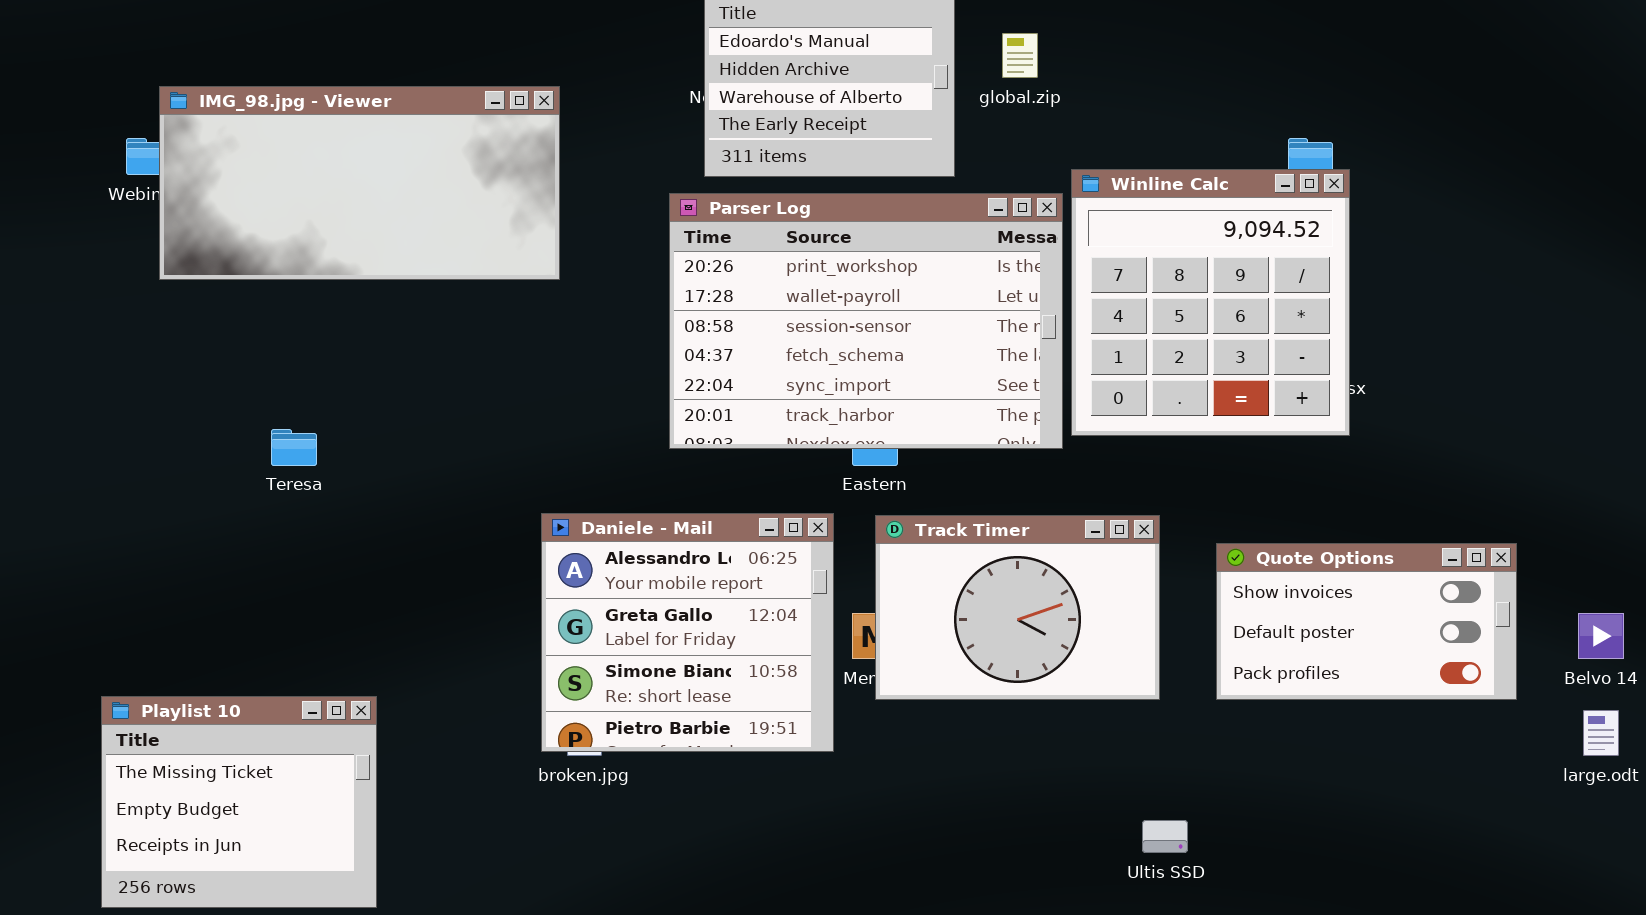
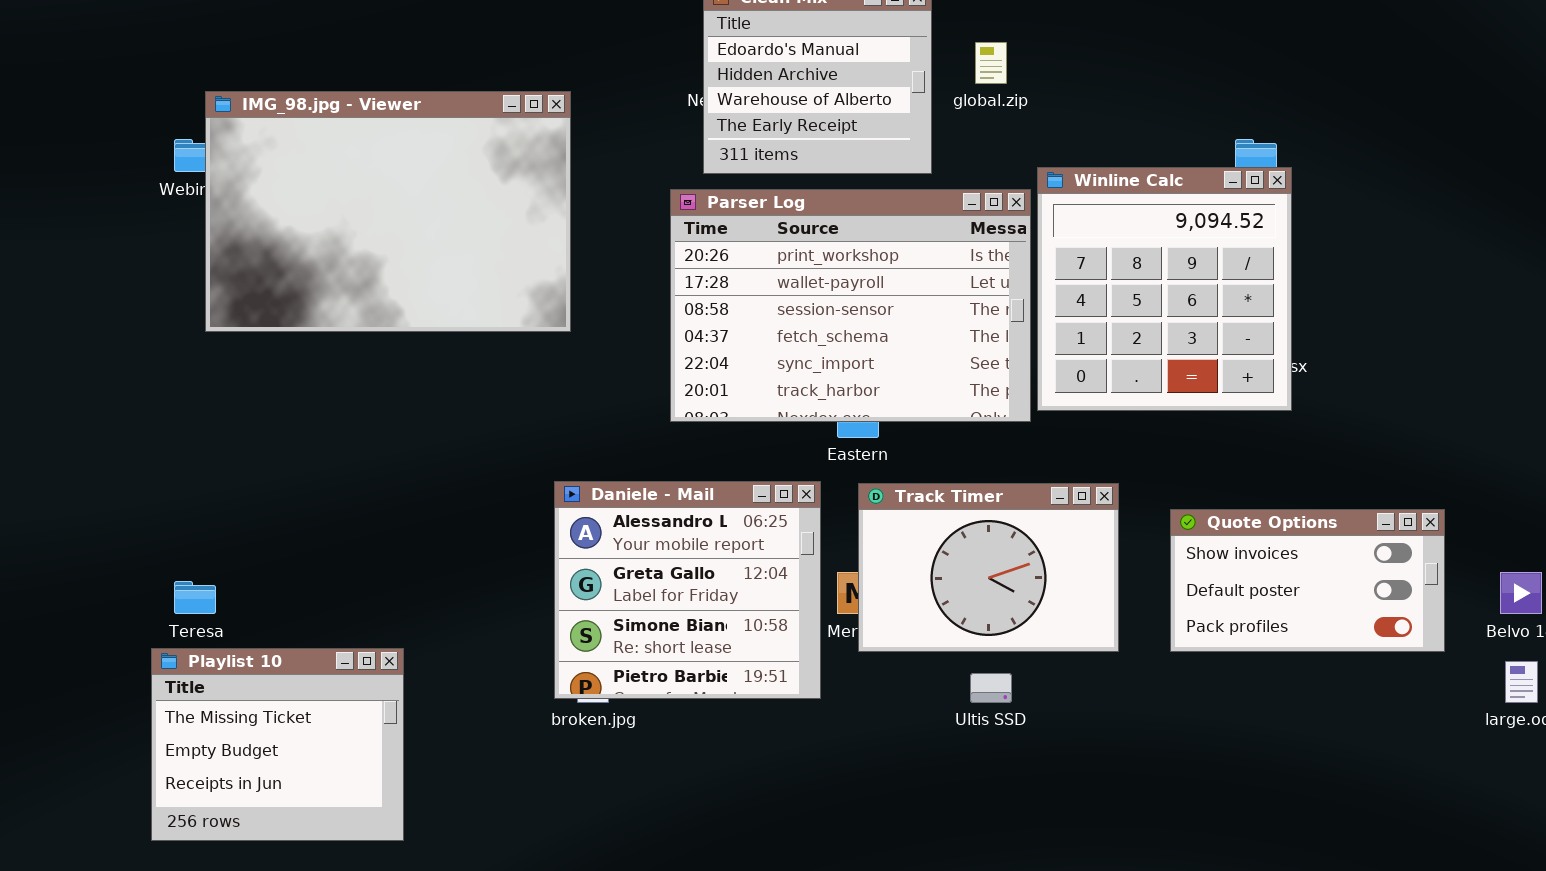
IMG_98.jpg - Viewer: [159,86,560,280] -> [205,91,571,332], resized
Teresa: [271,429,317,466] -> [174,581,216,614], moved
Ultis SSD: [1142,820,1188,853] -> [970,673,1012,703], moved

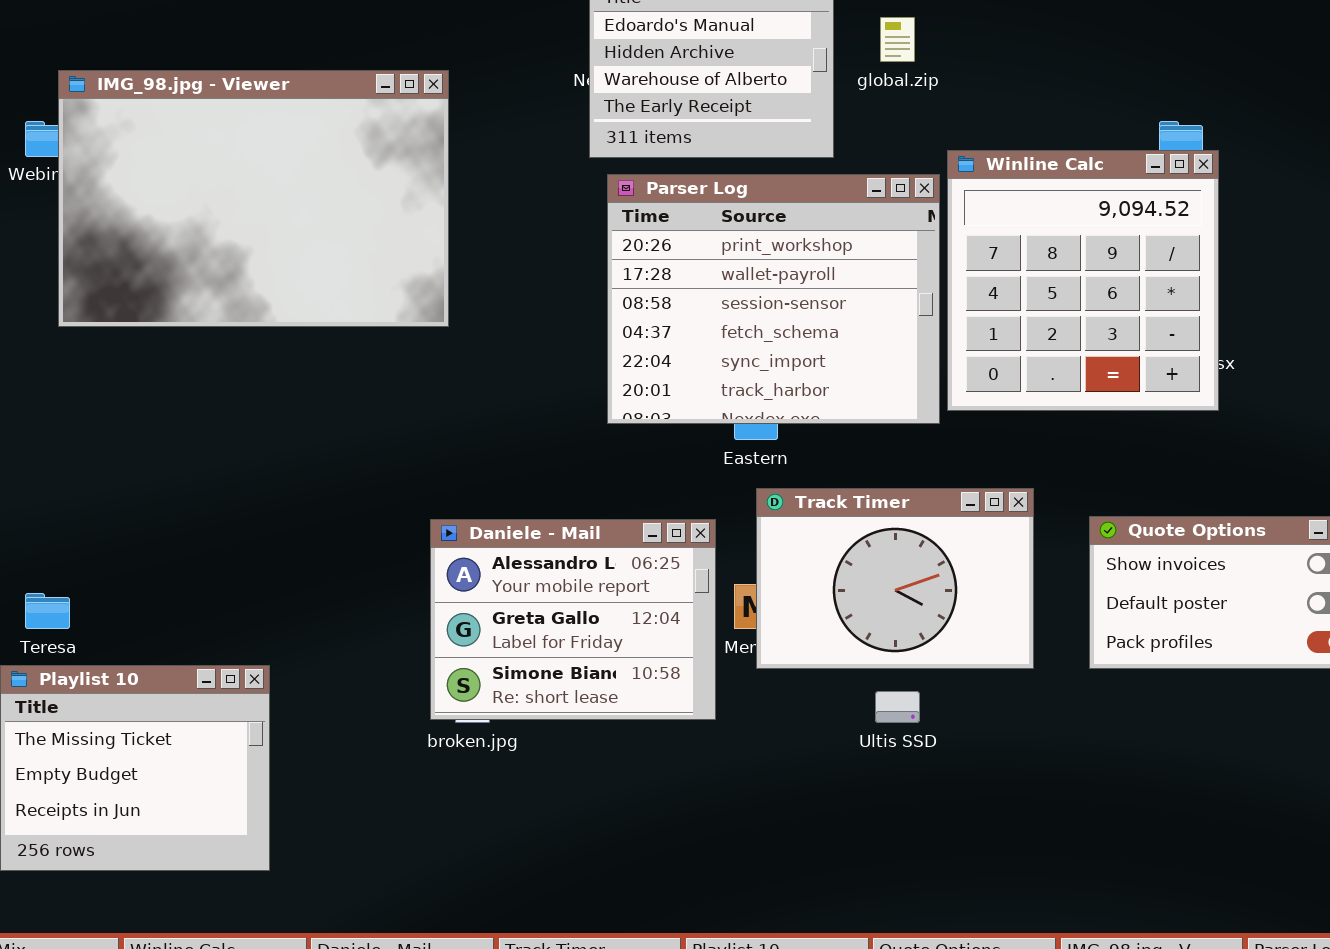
Parser Log: [670,189,1031,422] -> [607,174,940,424], resized
Daniele - Mail: [554,481,821,699] -> [430,519,716,720], resized

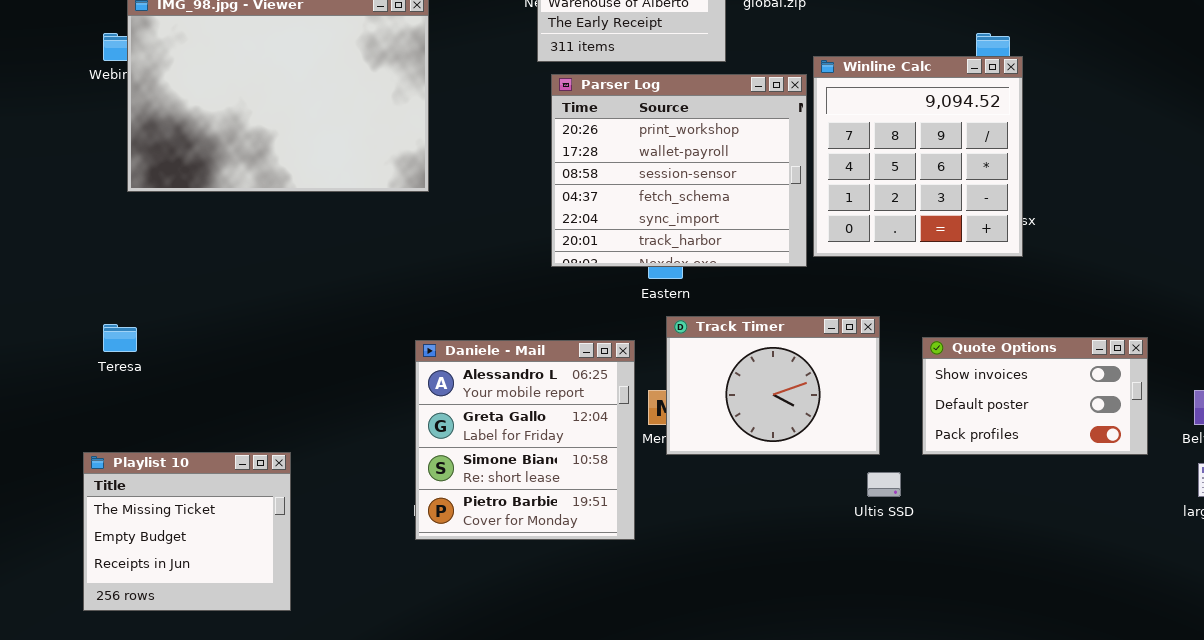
Daniele - Mail: [430,519,716,720] -> [415,340,635,540], resized
Teresa: [25,593,70,629] -> [103,324,137,352], moved
Ultis SSD: [875,691,920,723] -> [867,472,901,497], moved

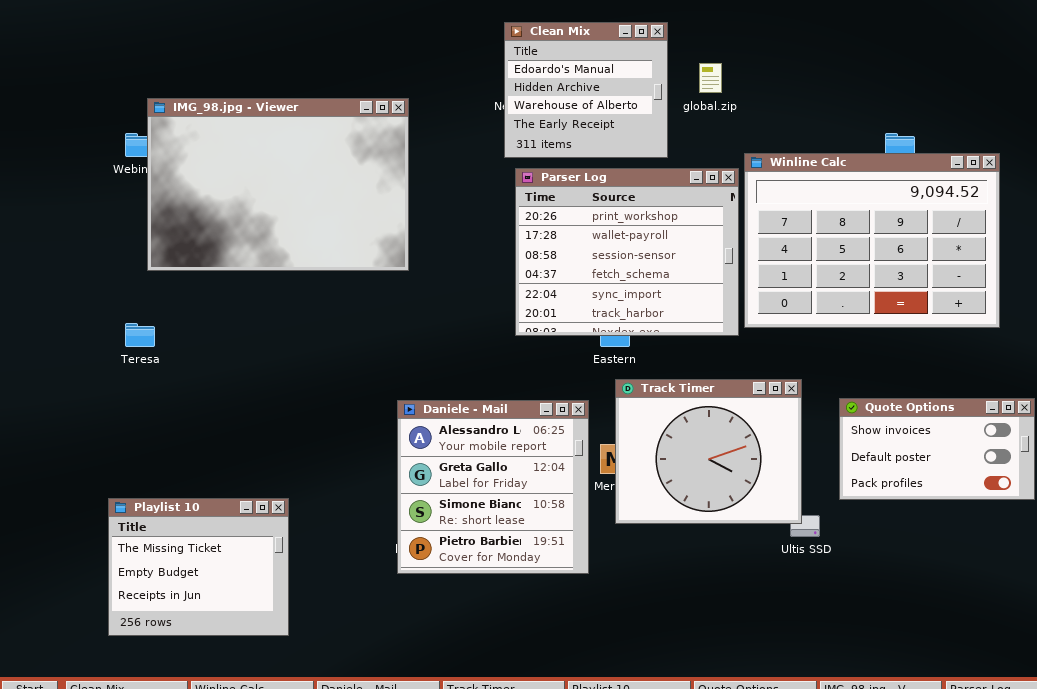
Winline Calc: [813,56,1023,257] -> [744,153,1000,328], resized
Track Timer: [666,316,880,455] -> [615,379,802,524], resized
Teresa: [103,324,137,352] -> [125,323,155,347], moved

